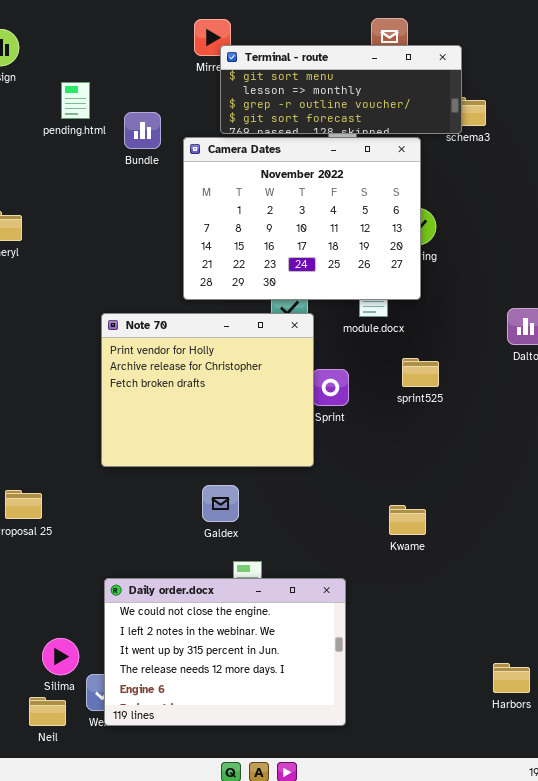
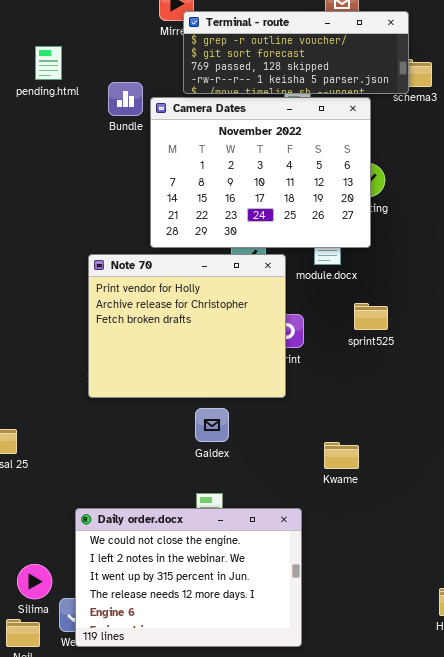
Terminal - route: [220,45,462,134] -> [183,11,409,94], scrolled down 2 rows
Bundle: [124,112,161,149] -> [108,82,143,116], moved
Note 70: [101,313,314,467] -> [88,254,286,398], moved
Galdex: [202,485,239,522] -> [195,408,229,442], moved
Kwame: [389,505,426,535] -> [324,442,359,469], moved

